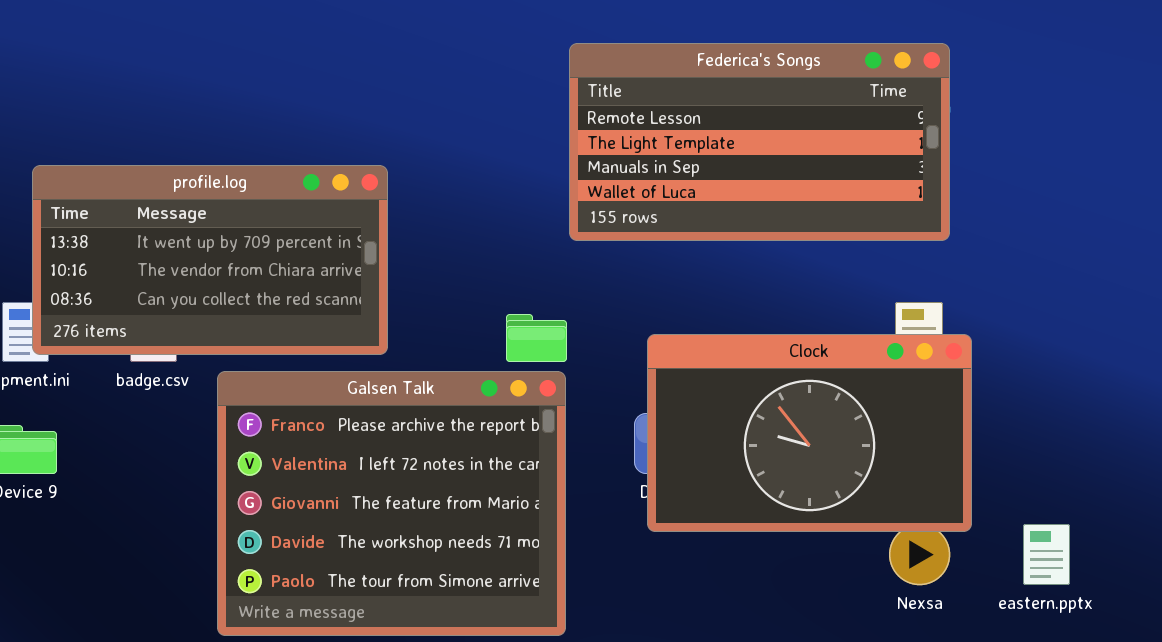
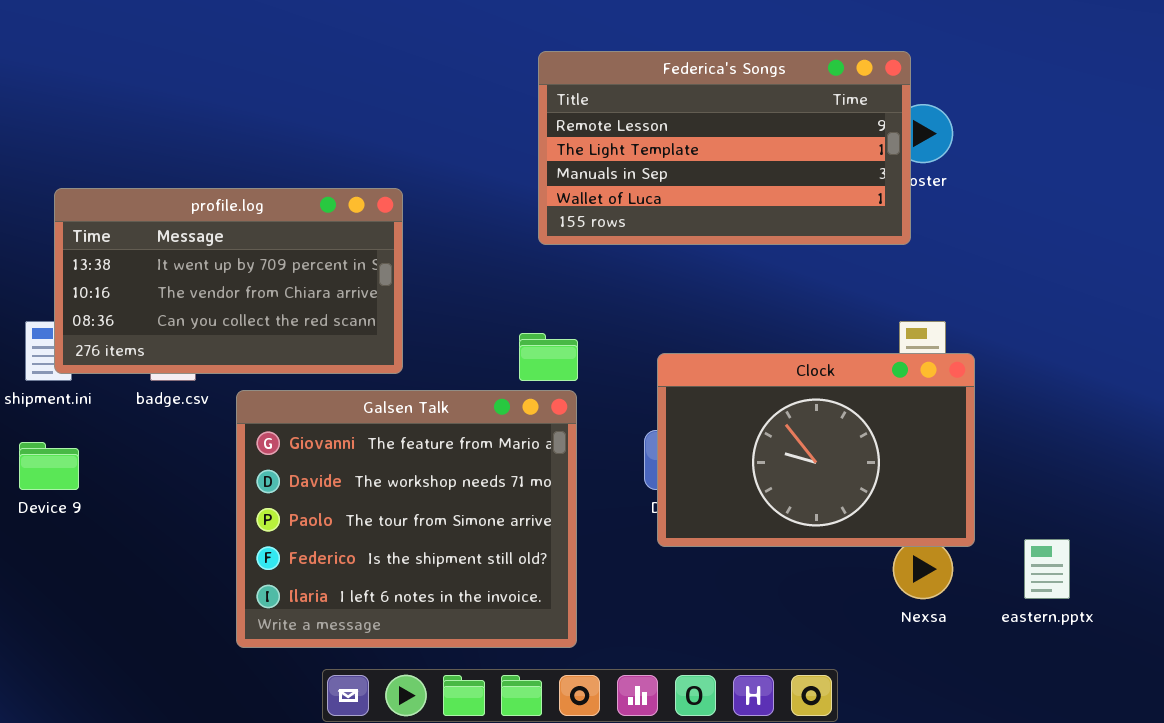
Federica's Songs: [569,43,950,241] -> [538,51,911,245], moved
Galsen Talk: [217,371,566,636] -> [236,390,577,648], scrolled down 2 rows

